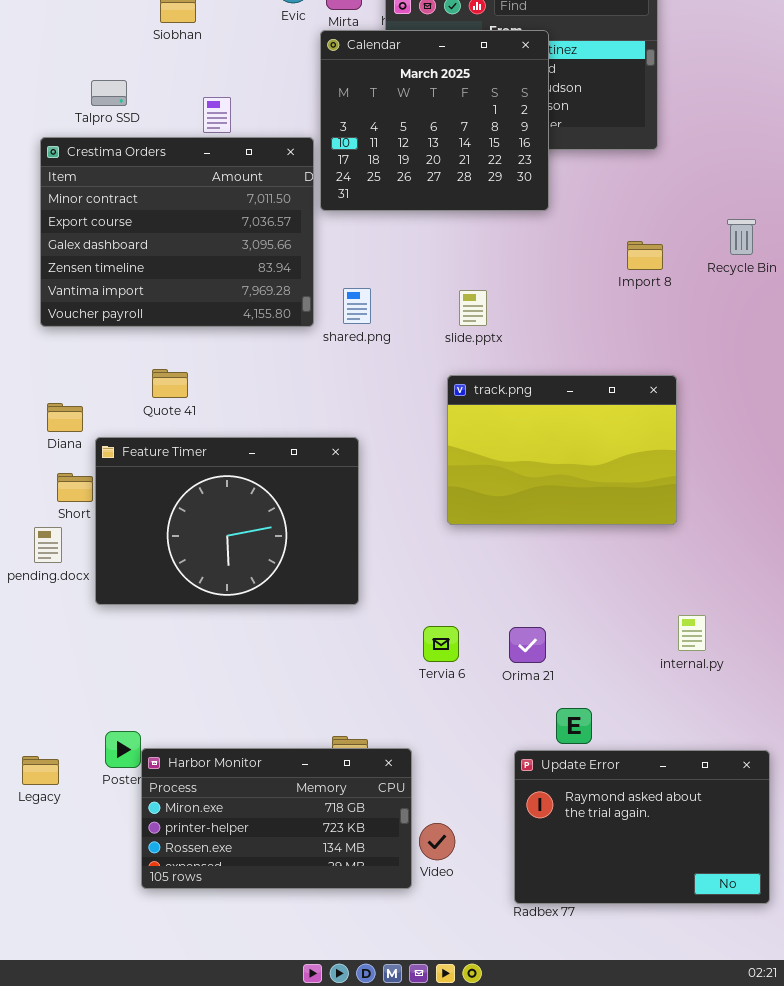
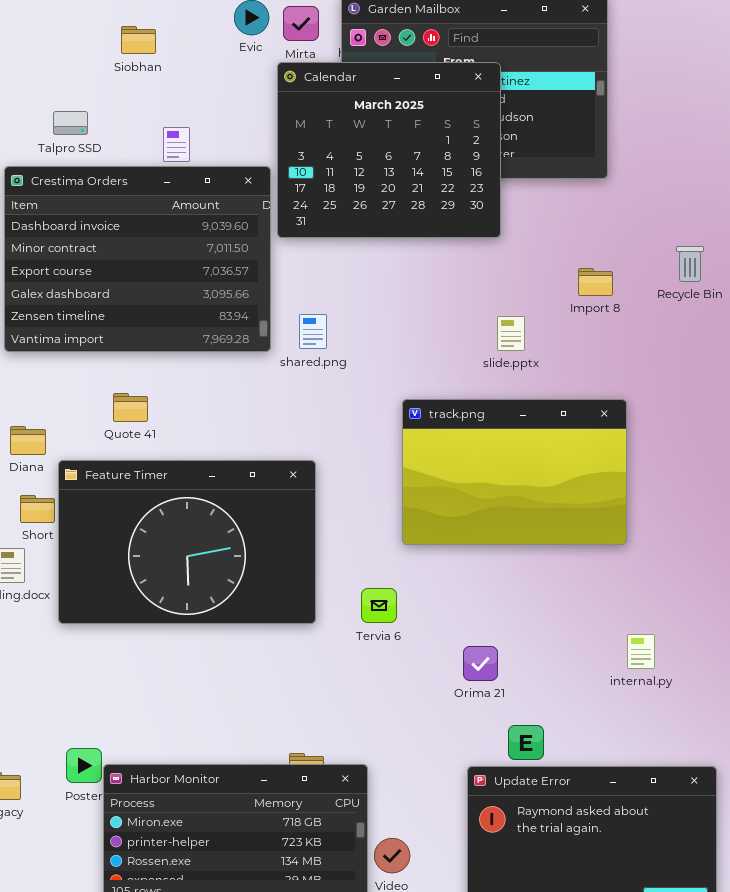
Crestima Orders: [40,137,314,327] -> [4,166,271,352], scrolled up 1 row
slide.pptx: [459,290,487,326] -> [497,316,525,351], moved
Tervia 6: [423,626,459,662] -> [361,588,397,623], moved

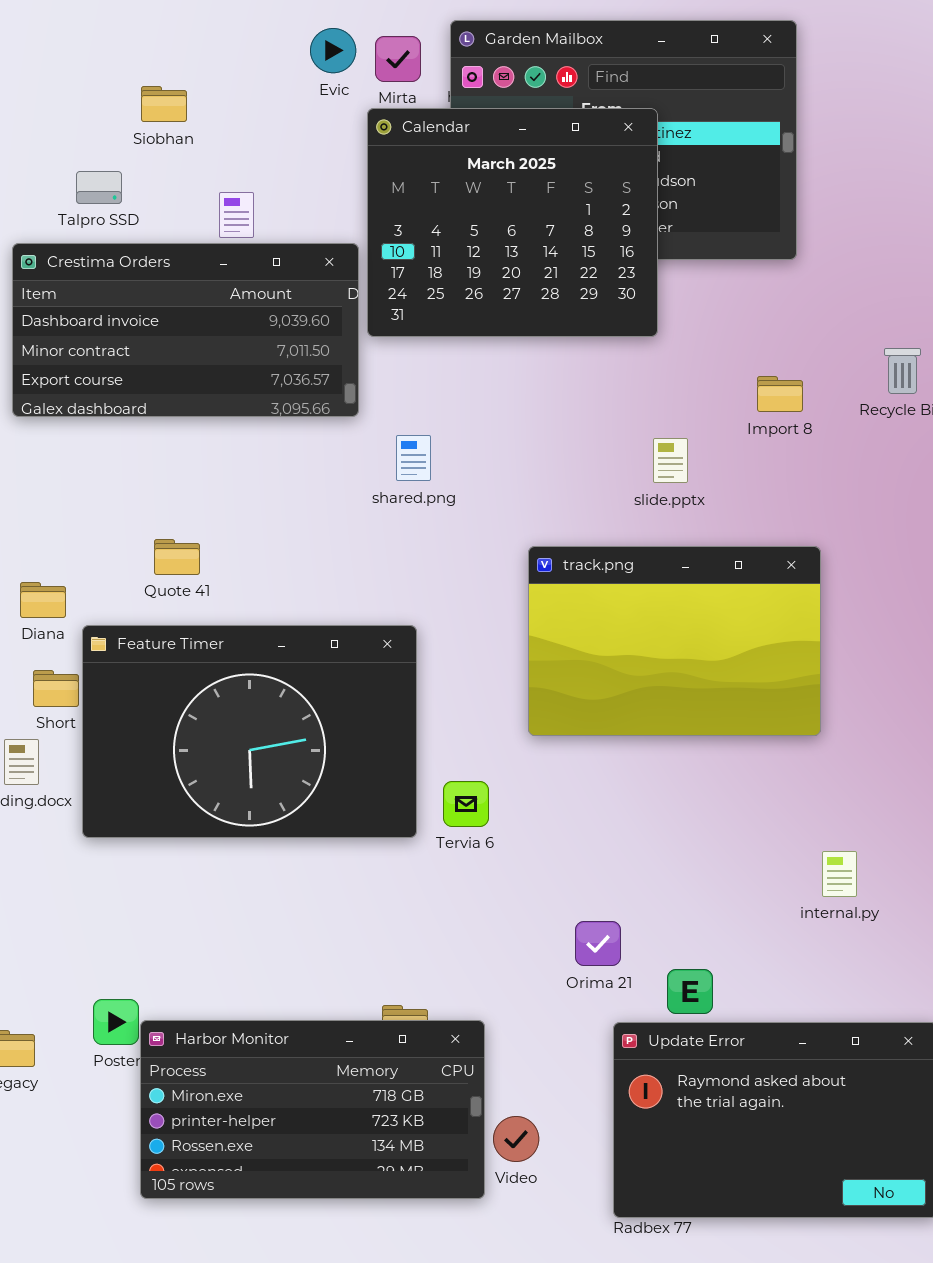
Siobhan: [121,26,156,54] -> [141,86,187,122], moved
Crestima Orders: [4,166,271,352] -> [12,243,359,417], resized
Tervia 6: [361,588,397,623] -> [443,781,489,827], moved
Orima 21: [463,646,498,681] -> [575,921,621,966], moved

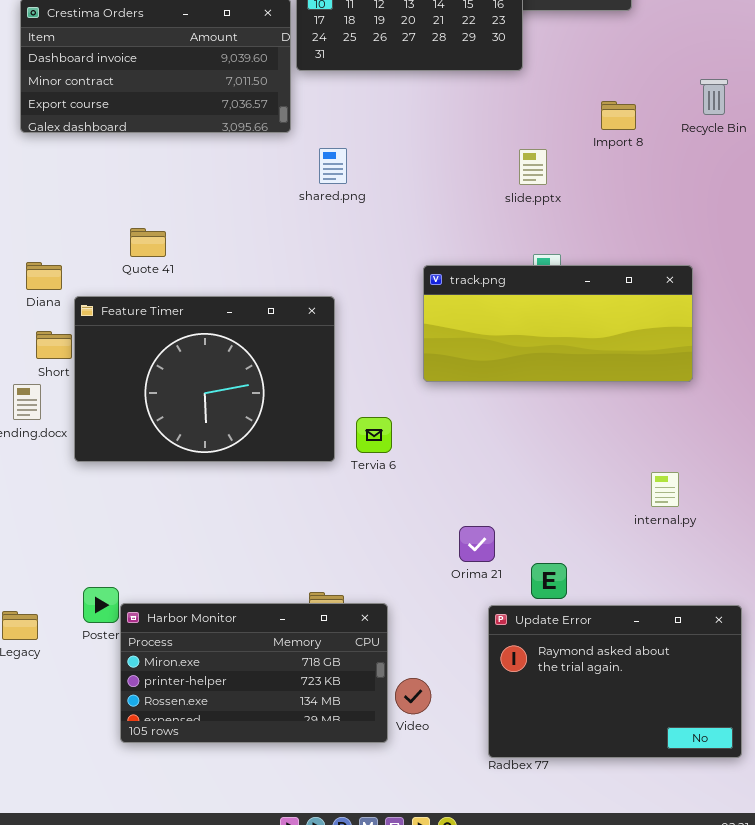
track.png: [528,546,821,736] -> [423,265,693,382], resized

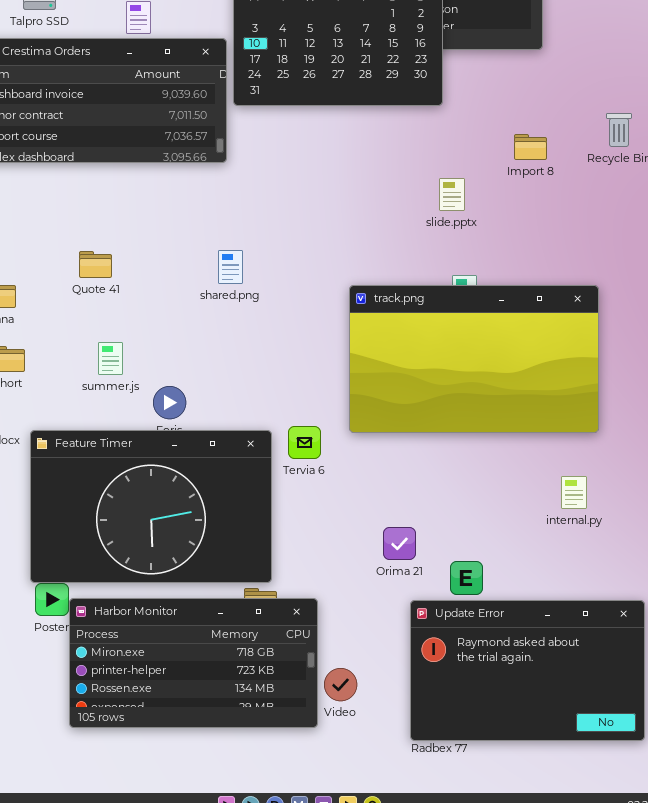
shared.png: [319,148,347,184] -> [218,250,243,284], moved
track.png: [423,265,693,382] -> [349,285,599,433], resized
Feature Timer: [74,296,335,462] -> [30,430,272,583], moved

